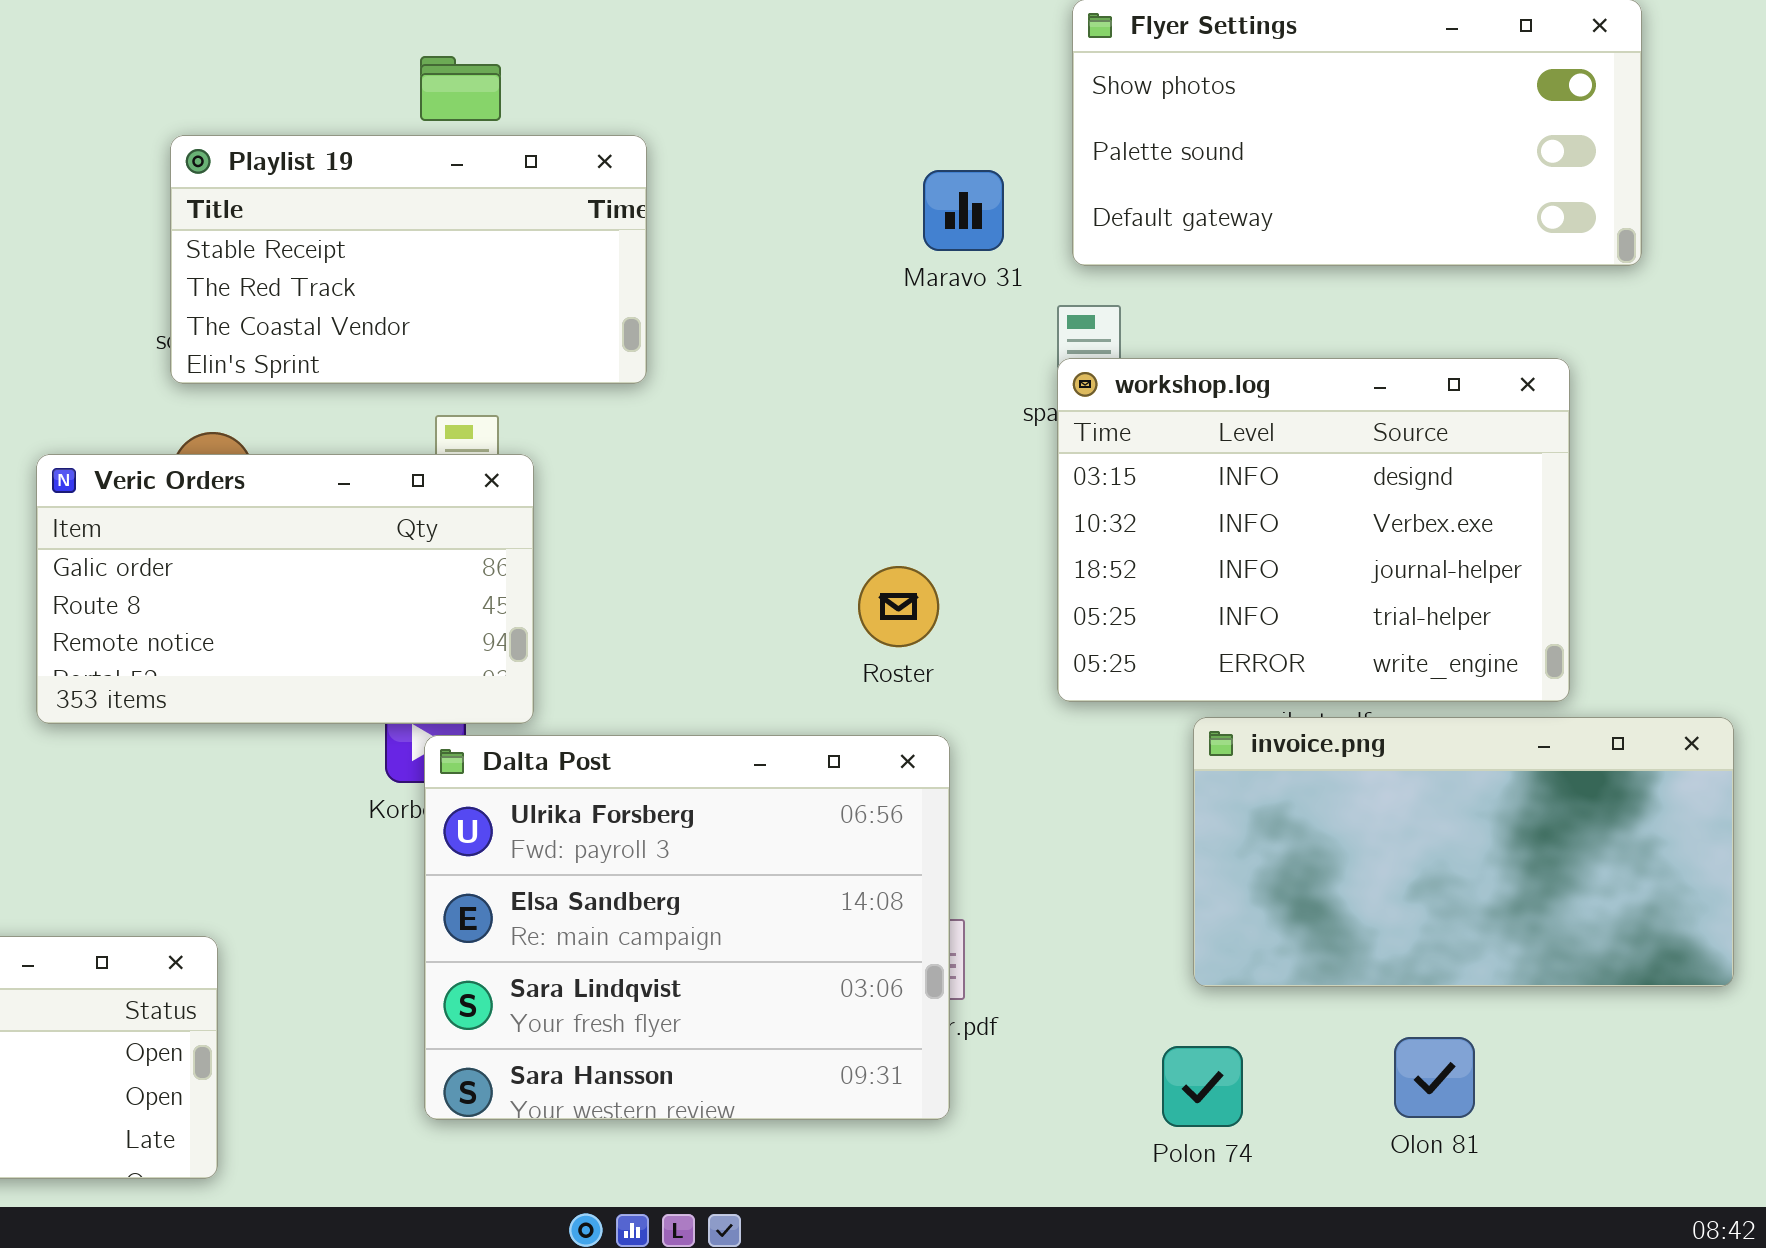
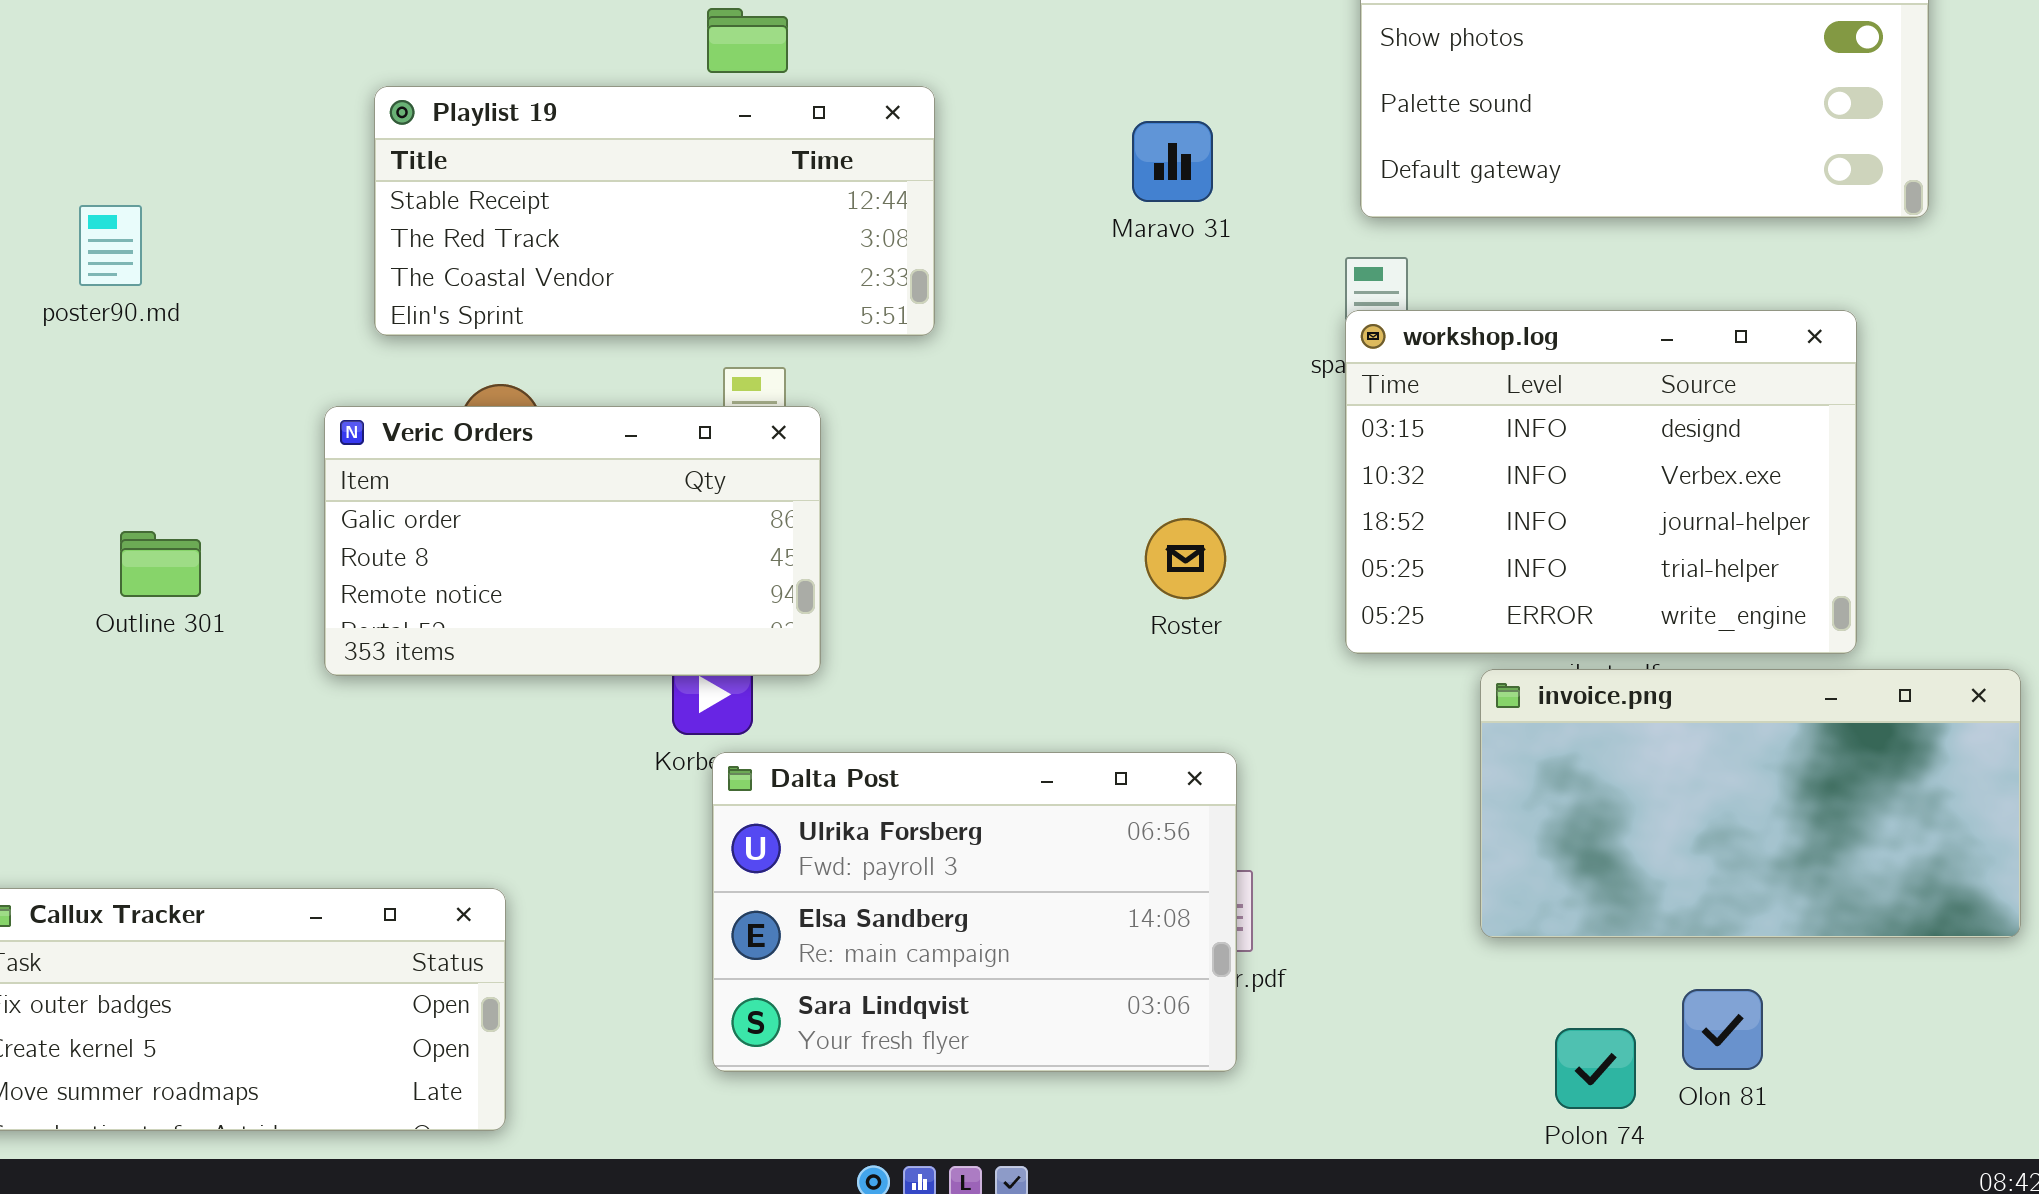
Playlist 19: [170,135,647,384] -> [374,86,935,336], resized
Maravo 31: [923,170,1004,251] -> [1132,121,1213,202], moved
Dalta Post: [424,735,950,1120] -> [712,752,1237,1072], resized
Polon 74: [1162,1046,1243,1127] -> [1555,1028,1636,1109], moved

